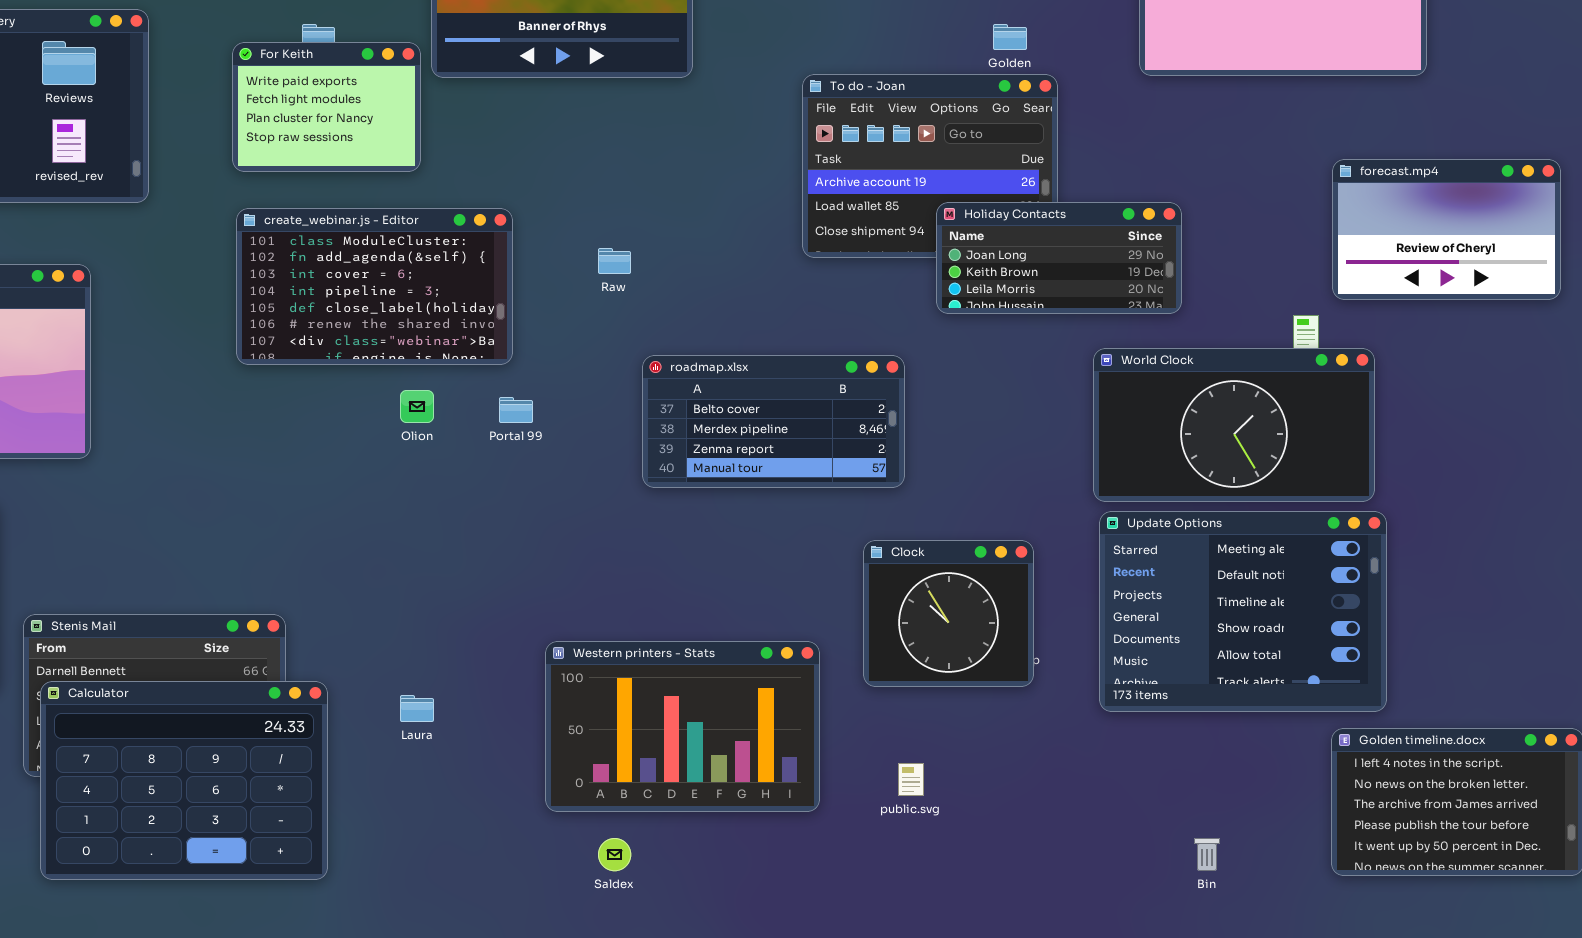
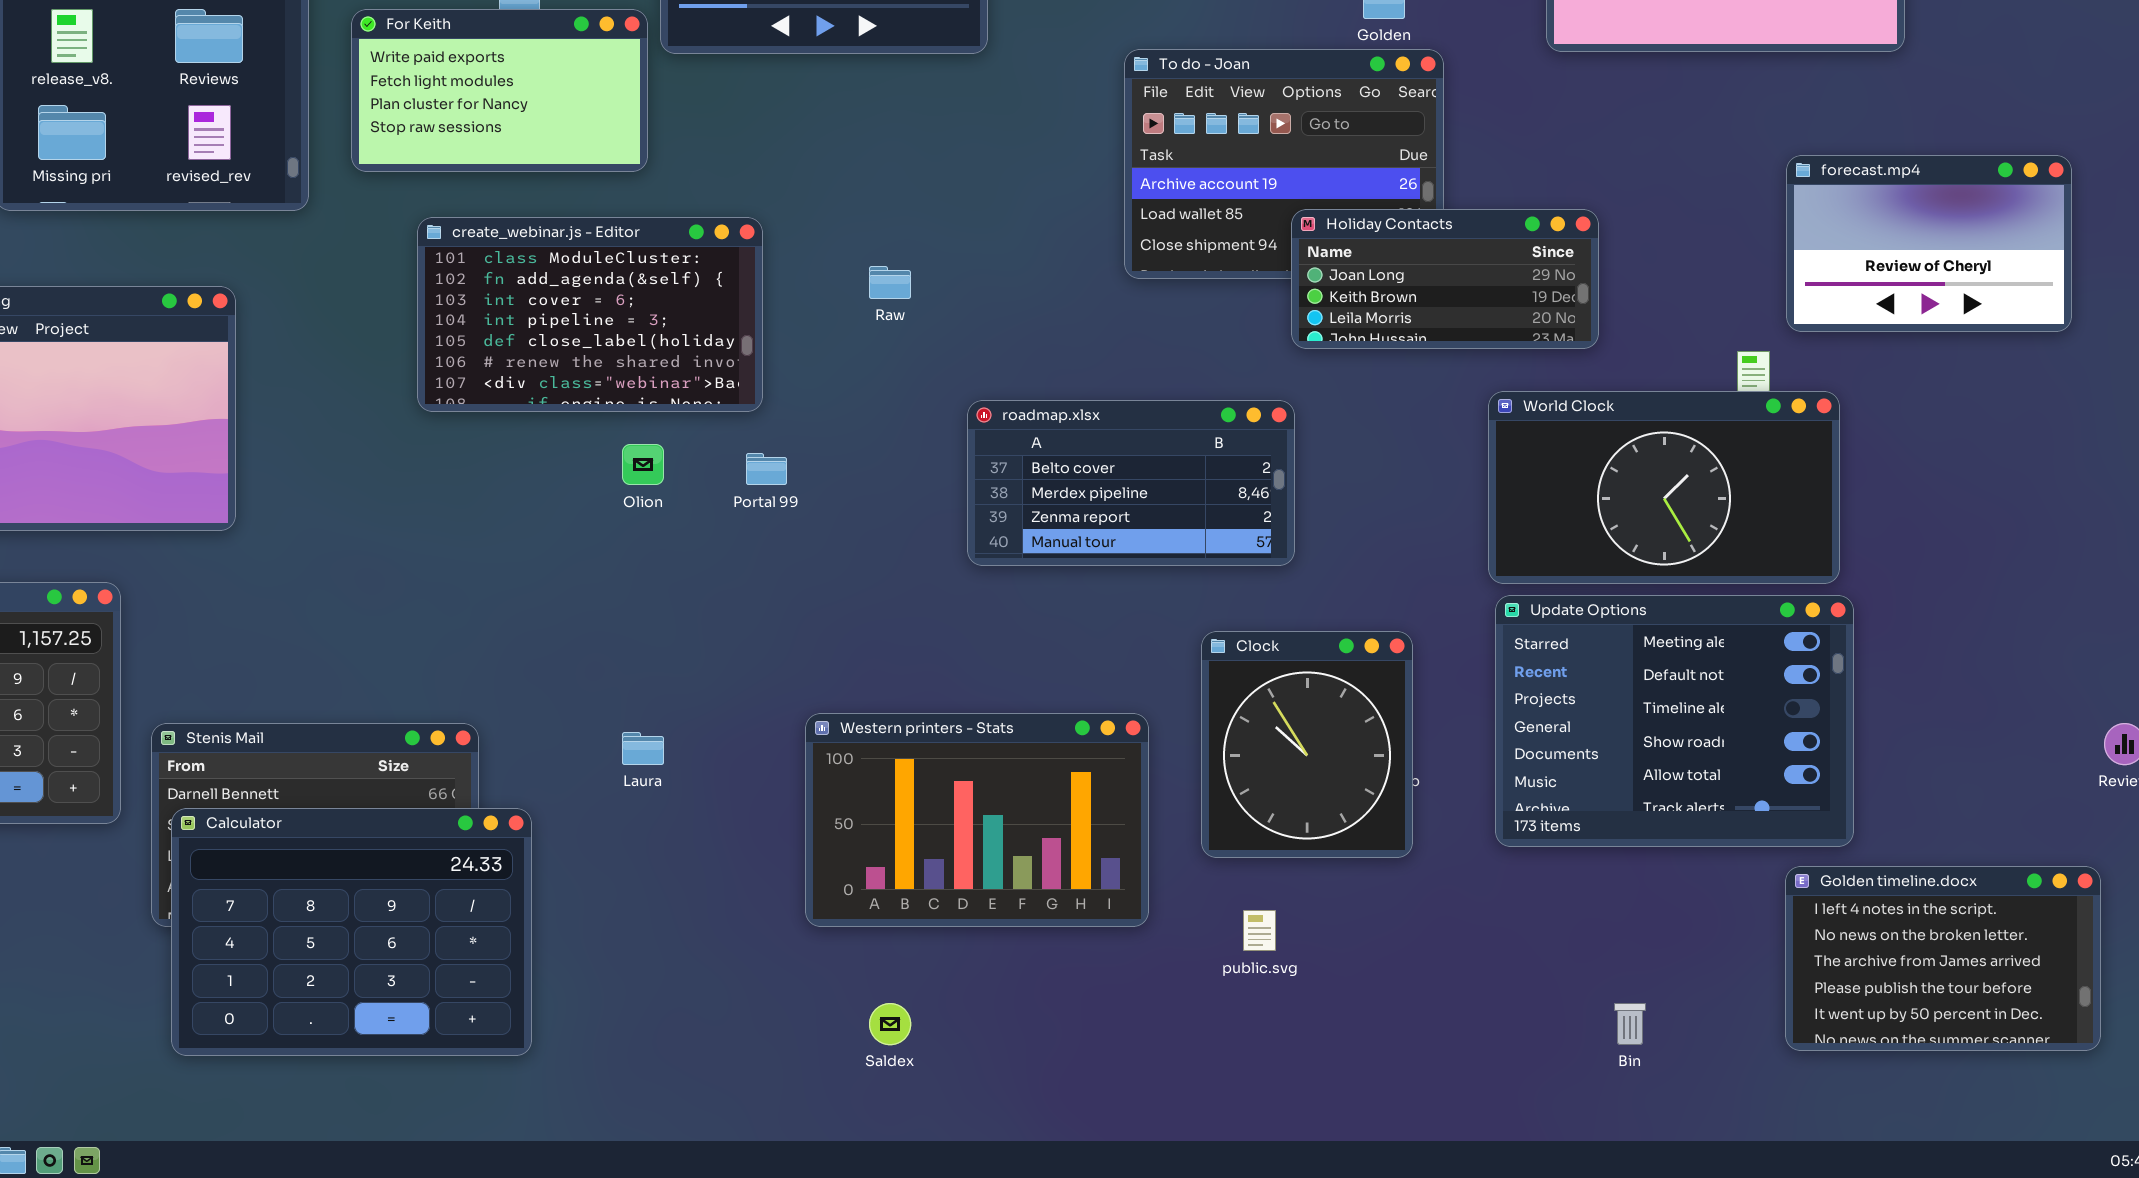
For Keith: [232,42,421,172] -> [351,9,648,172], resized
roadmap.xlsx: [642,355,905,488] -> [967,400,1295,566], moved
Clock: [863,540,1034,687] -> [1201,631,1413,858], resized
Western printers - Stats: [545,641,820,812] -> [805,713,1149,927], moved
Laura: [400,695,434,722] -> [622,732,664,765], moved

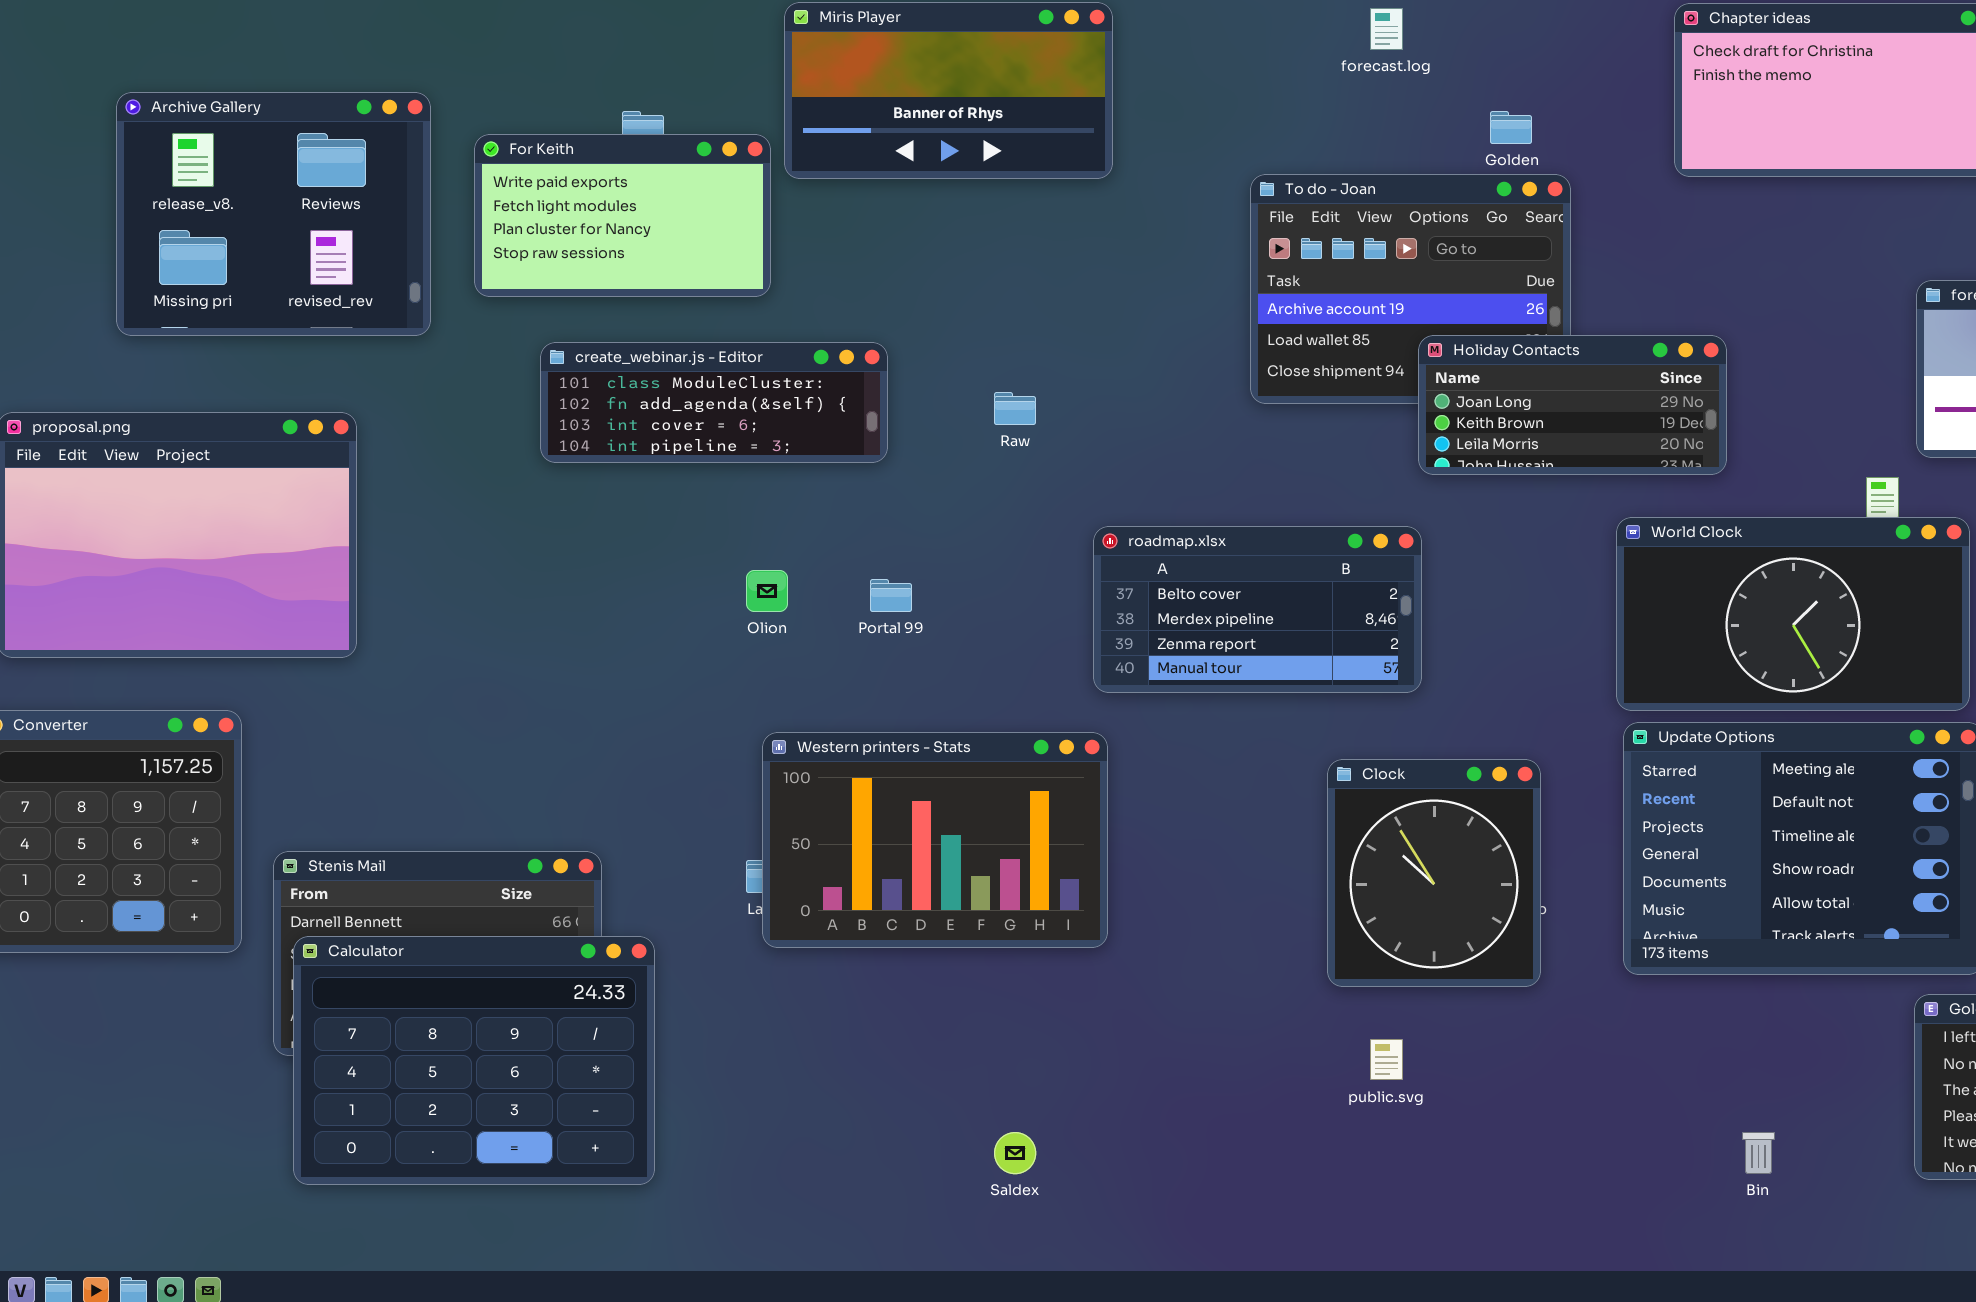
create_webinar.js - Editor: [417,217,763,412] -> [540,342,888,463], resized
Western printers - Stats: [805,713,1149,927] -> [762,732,1108,948], moved

